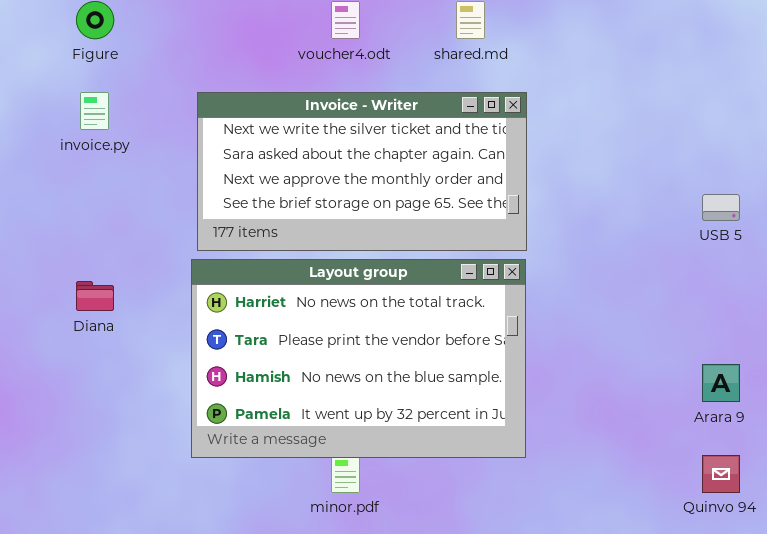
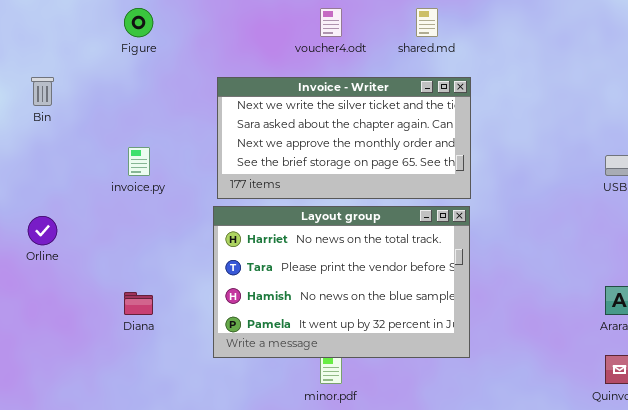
invoice.py: [80,92,109,130] -> [128,147,150,176], moved
Diana: [76,281,114,311] -> [124,292,153,315], moved

